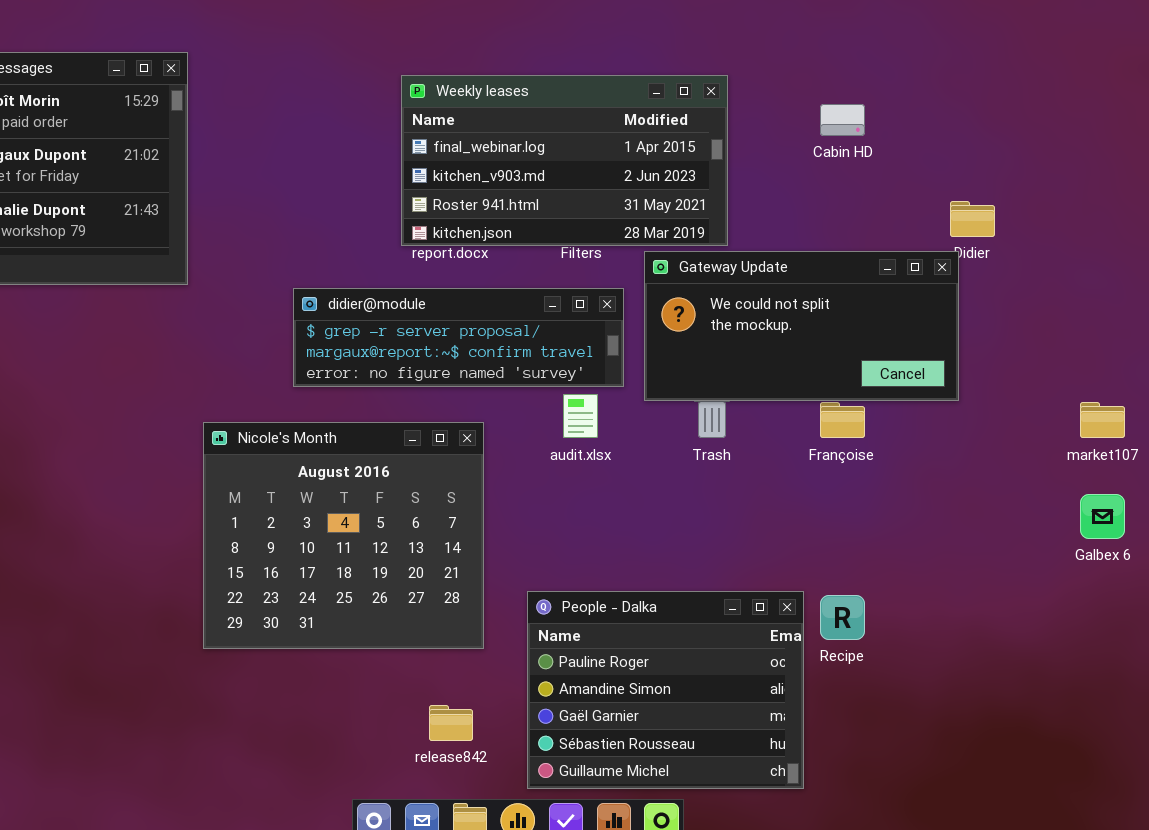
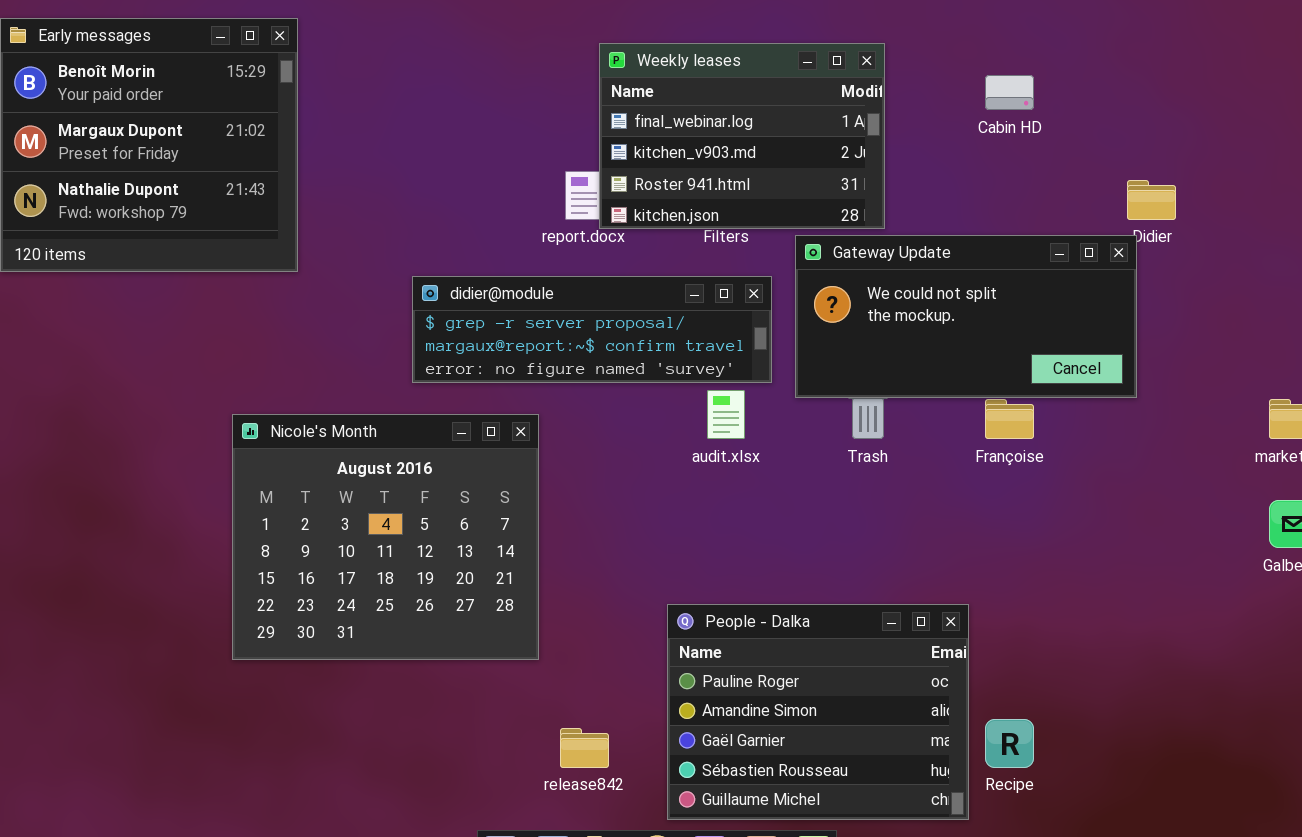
Weekly leases: [401,75,728,246] -> [599,43,885,229], resized
Nicole's Month: [203,422,484,649] -> [232,414,539,660], moved
Recipe: [820,595,865,640] -> [985,719,1034,768], moved

